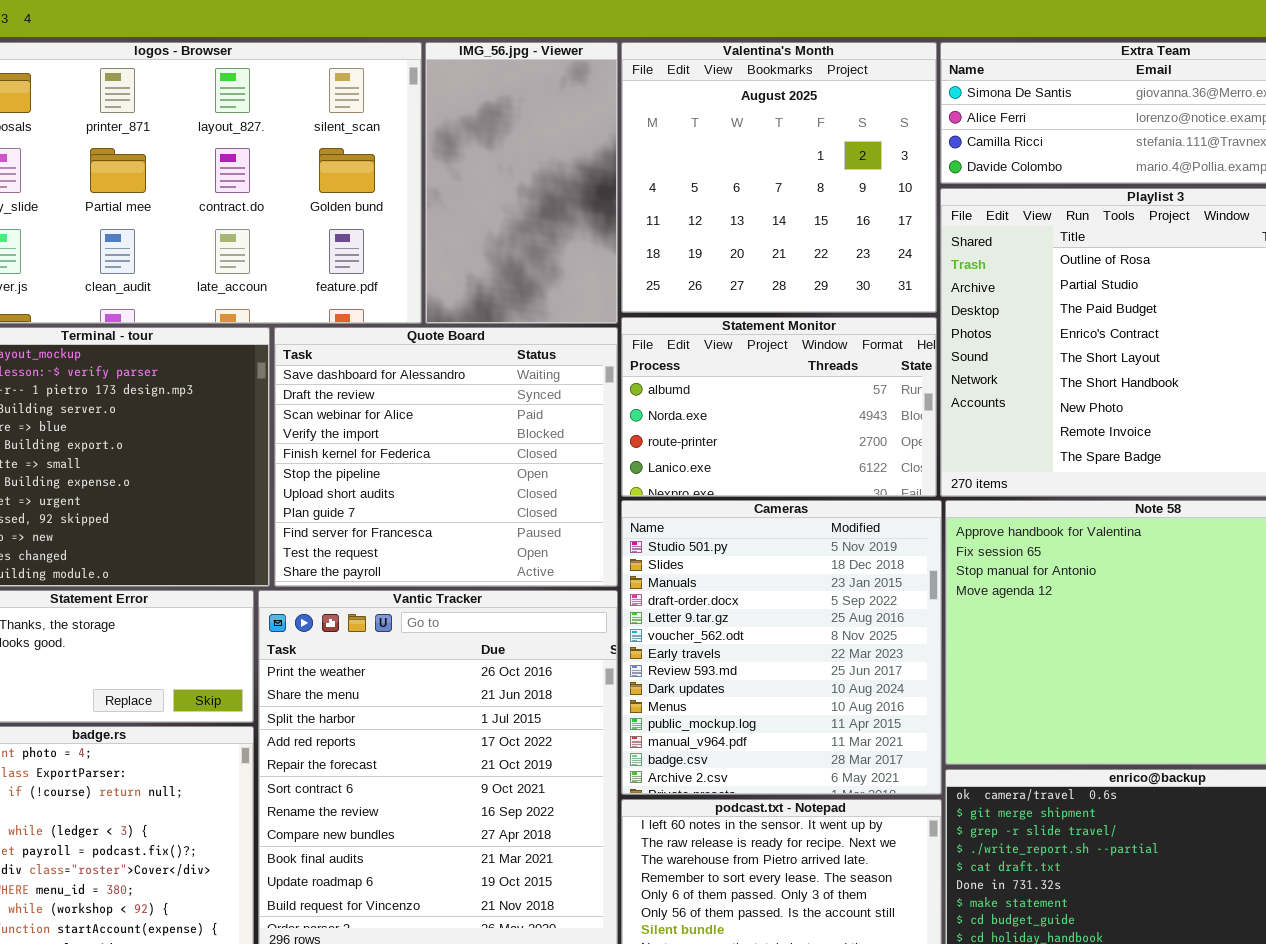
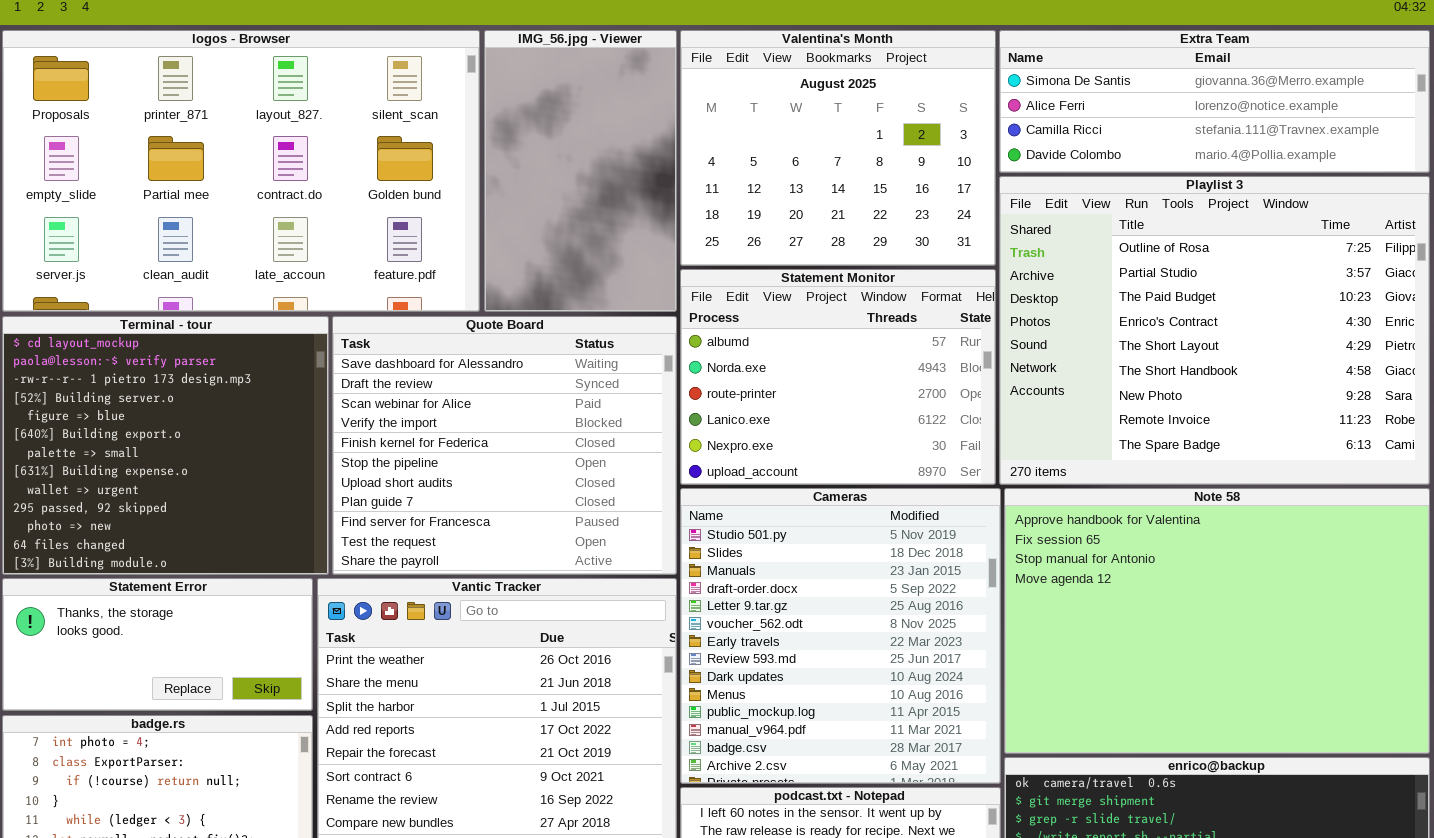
Valentina's Month: [621,42,937,313] -> [680,30,996,266], resized
Statement Monitor: [621,317,937,497] -> [680,269,996,485], resized

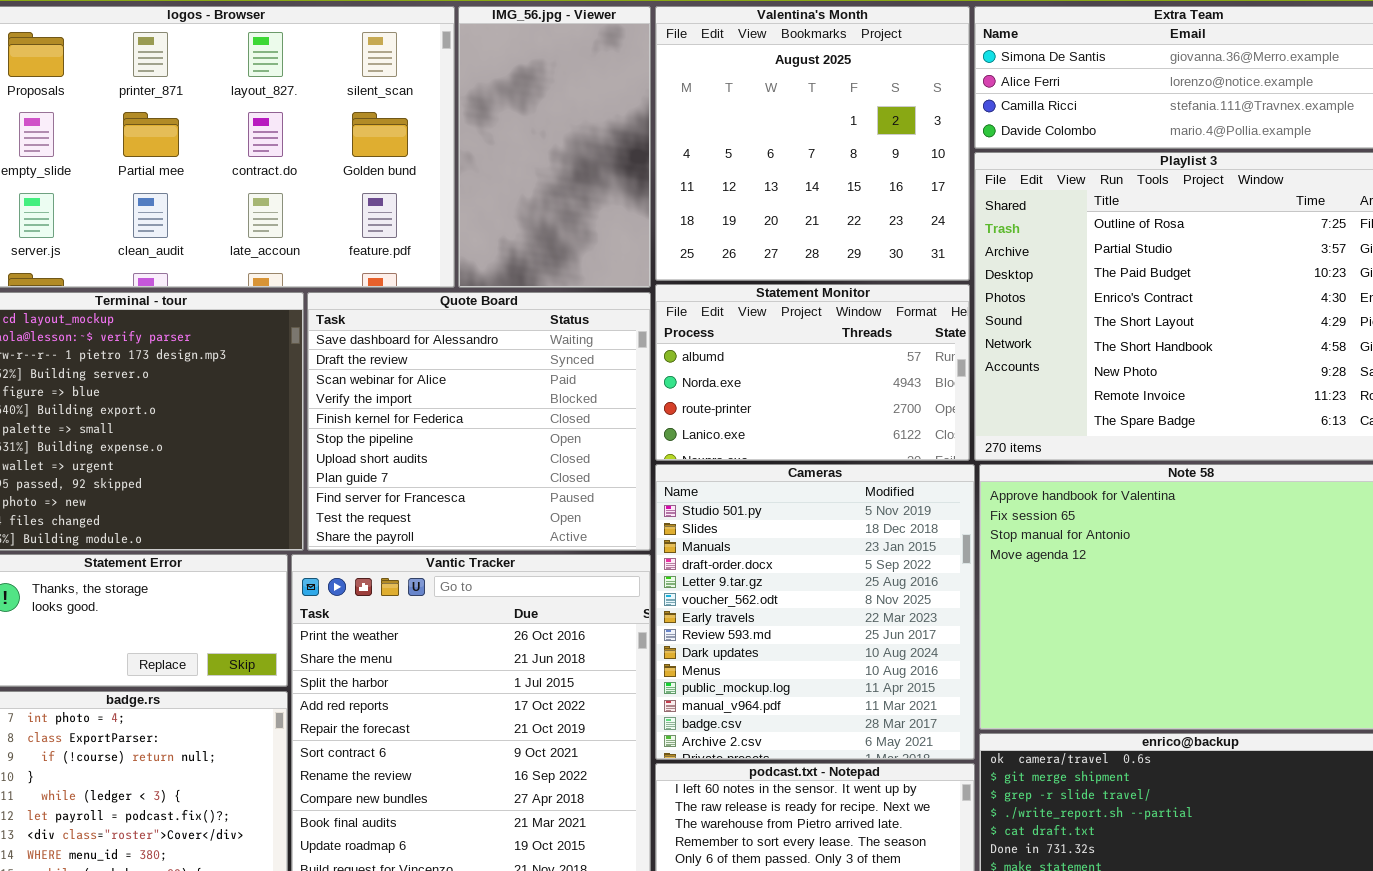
Valentina's Month: [680,30,996,266] -> [655,6,970,281], resized
Statement Monitor: [680,269,996,485] -> [655,284,970,461], resized

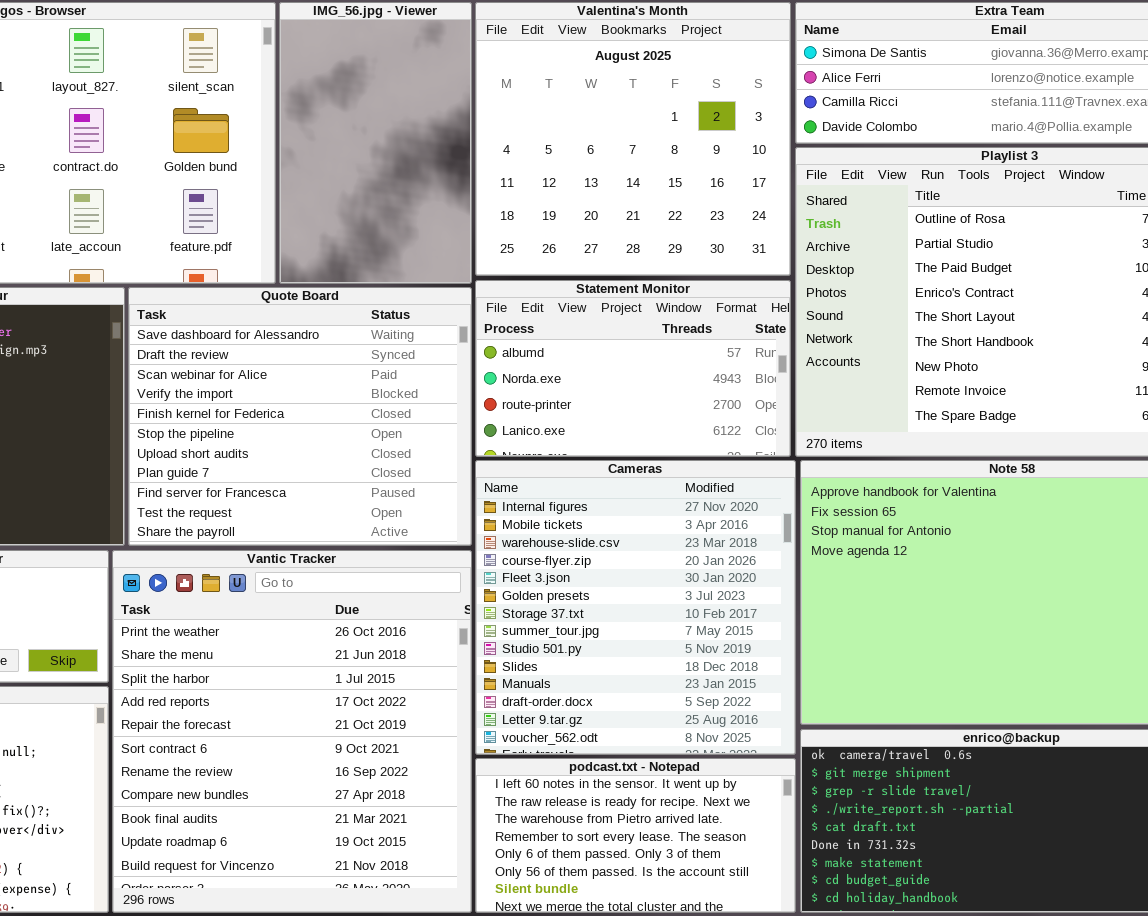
Cameras: [655,464,975,760] -> [475,460,796,755], scrolled up 8 rows

